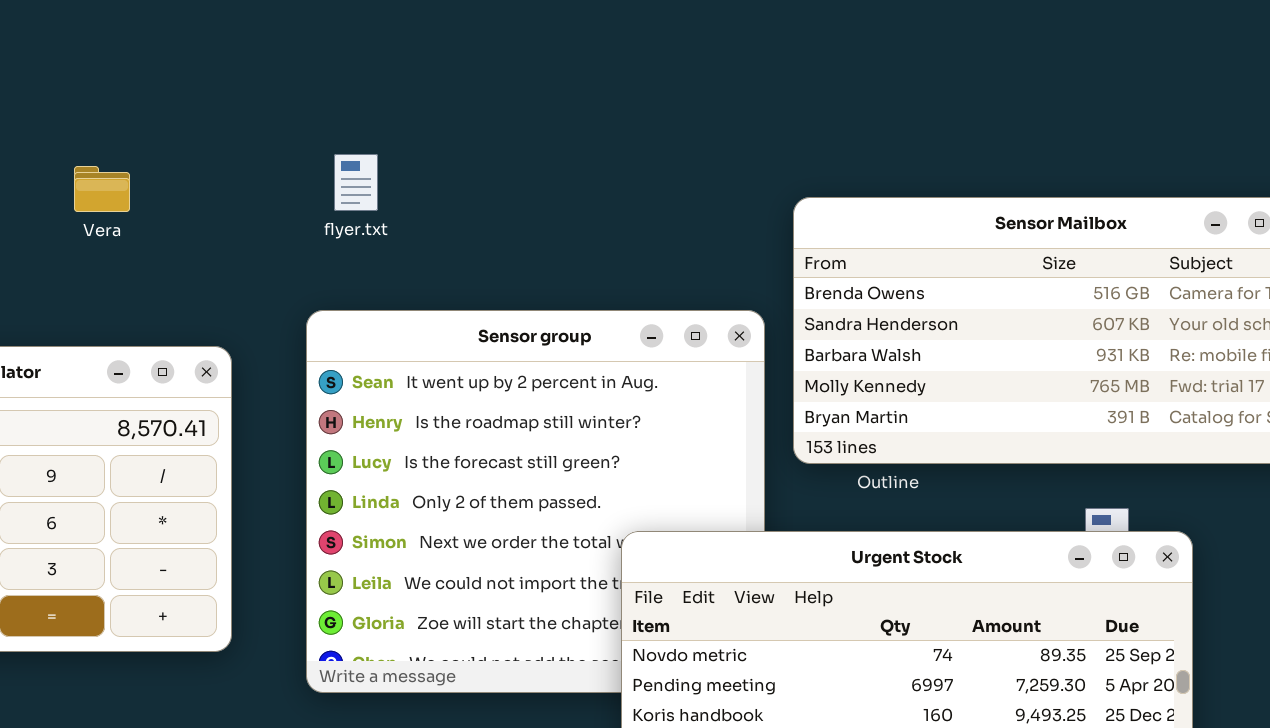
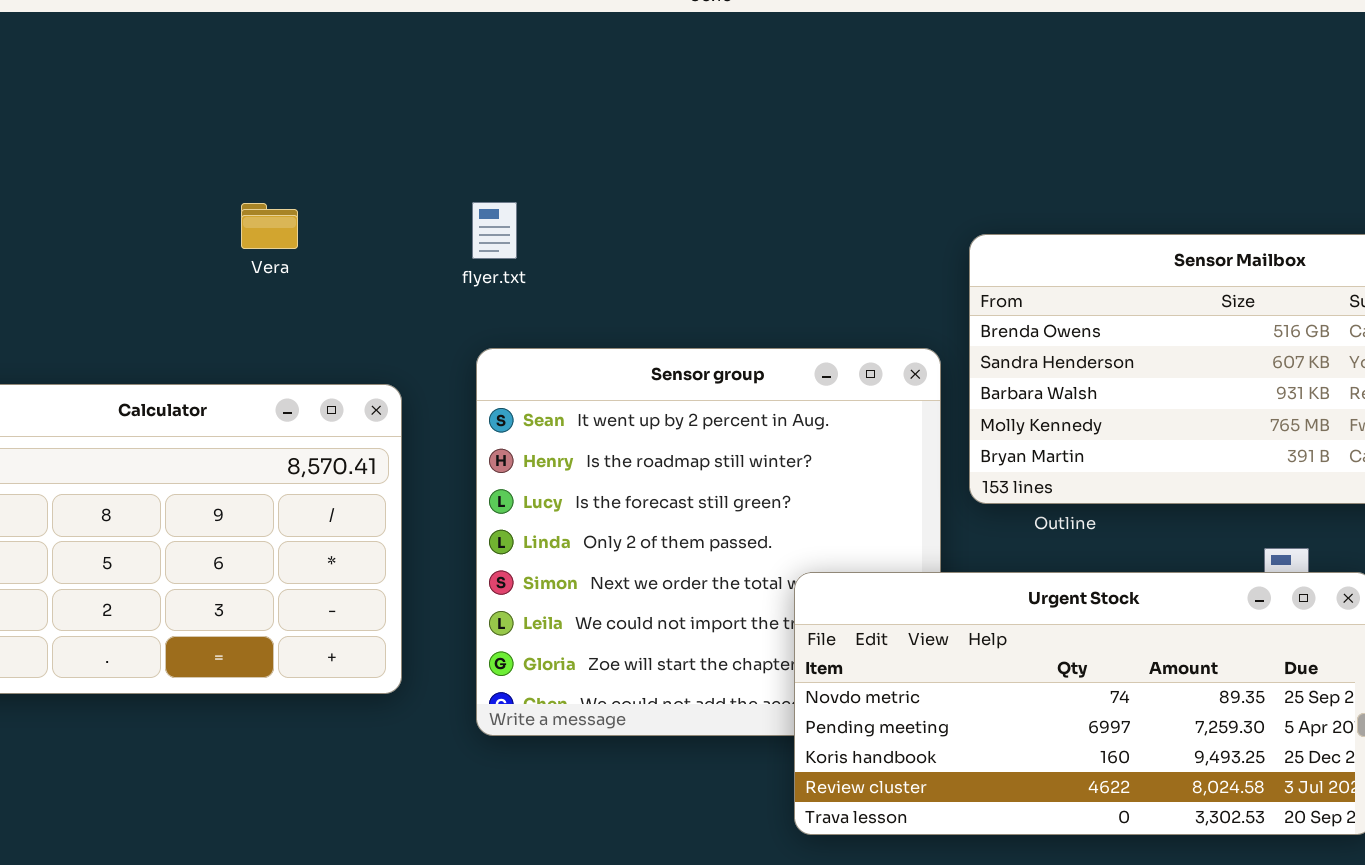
flyer.txt: [334,154,378,211] -> [472,202,517,259], moved

